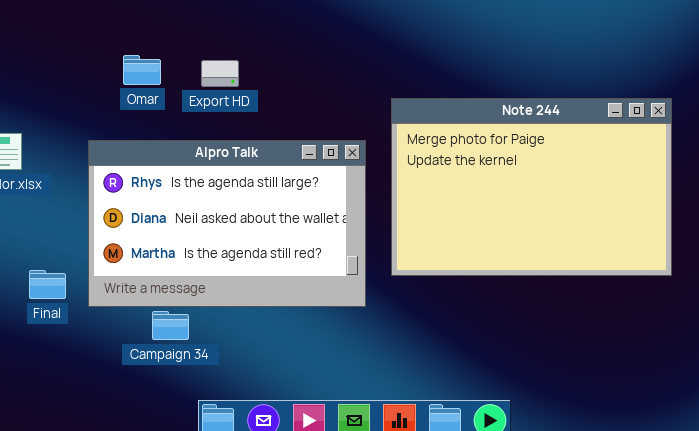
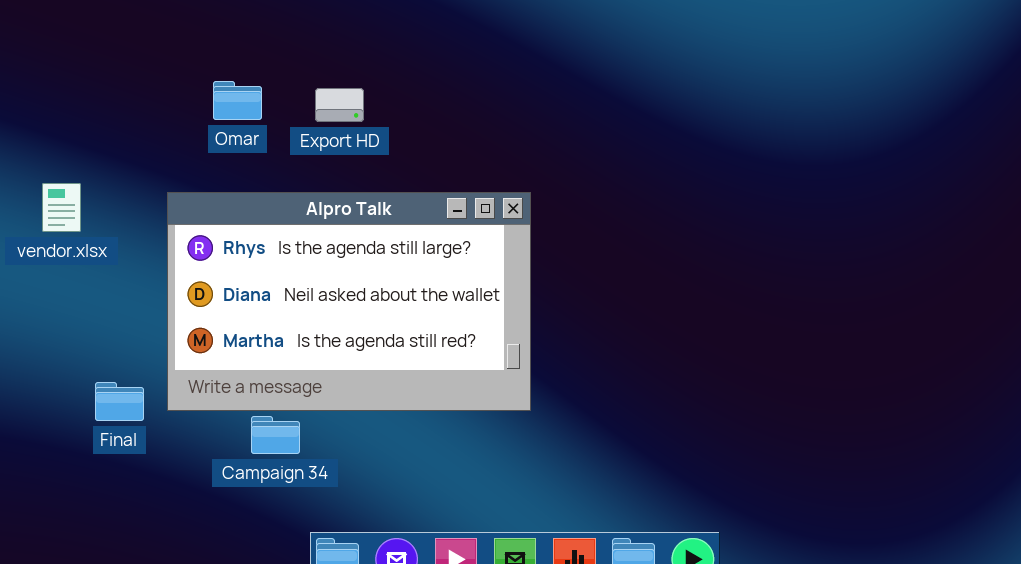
Note 244: [391,98,672,276] -> none, closed
Final: [29,270,66,299] -> [95,382,144,421], moved

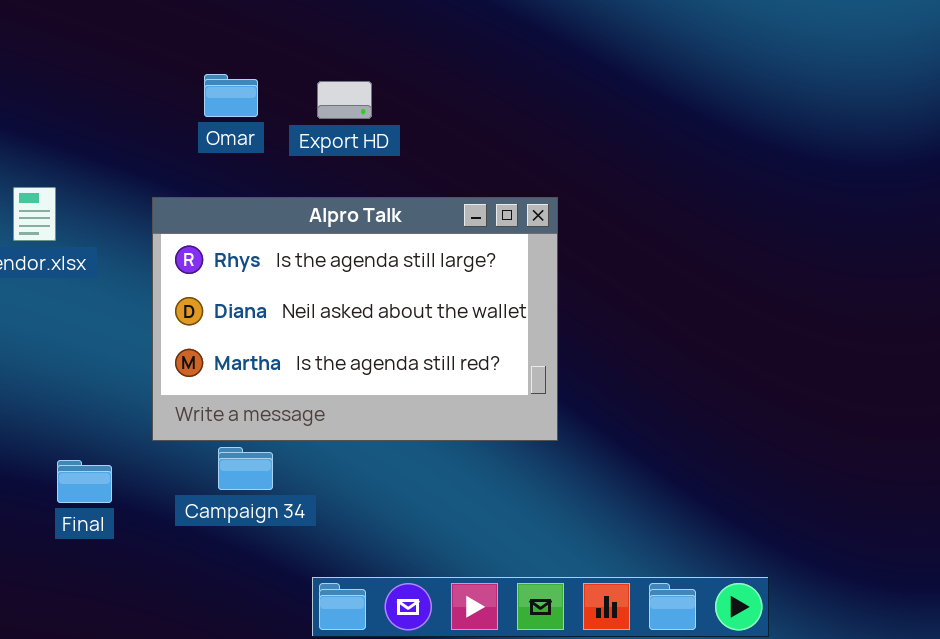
Final: [95,382,144,421] -> [57,460,112,503], moved
Campaign 34: [251,416,300,454] -> [218,447,273,490], moved

